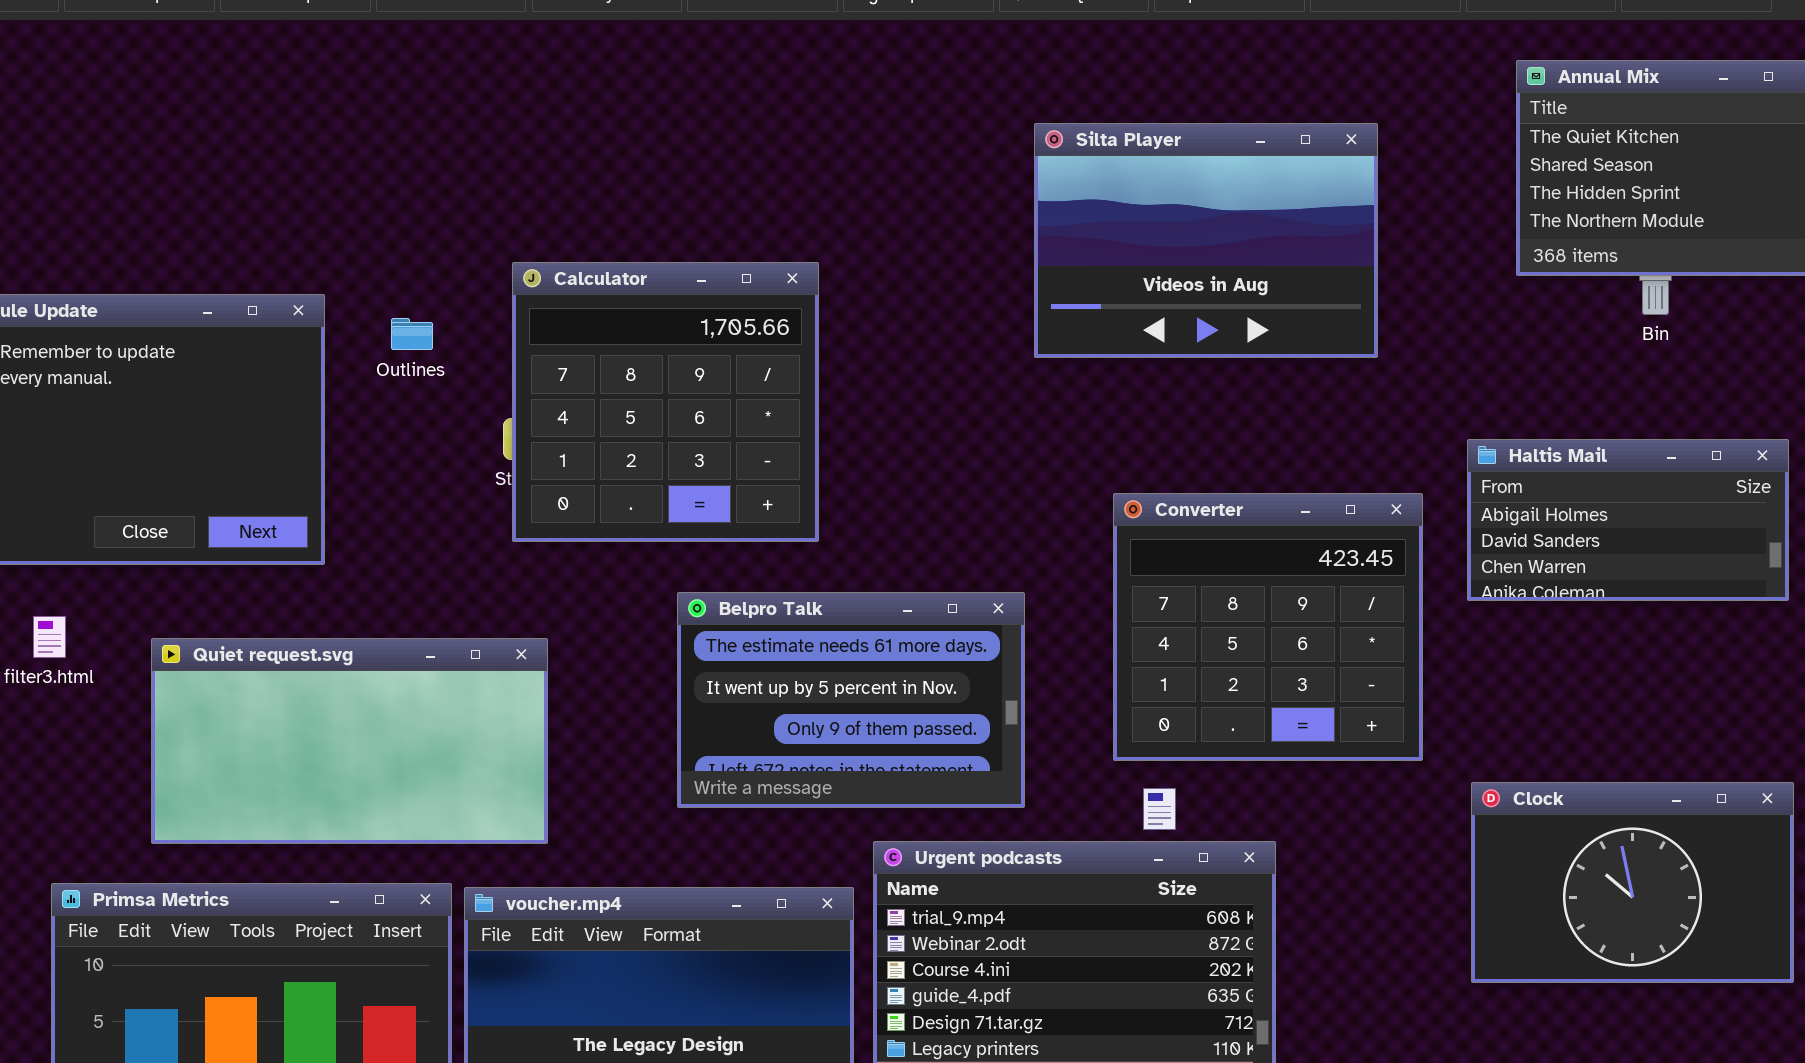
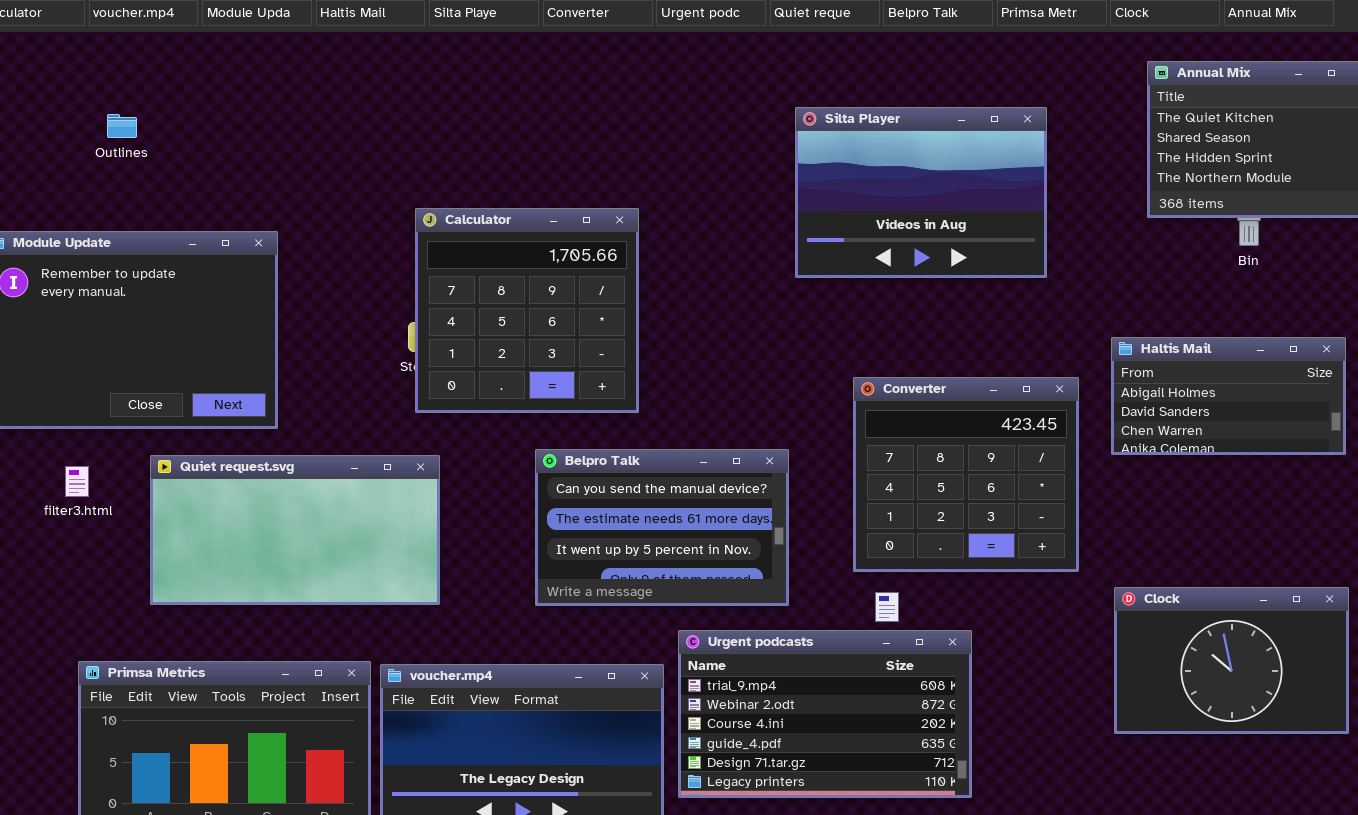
Outlines: [391,318,433,350] -> [107,114,137,138], moved
Belpro Talk: [677,592,1025,808] -> [535,449,789,606], scrolled up 1 row
Quiet request.svg: [151,638,548,844] -> [150,455,440,605], moved

